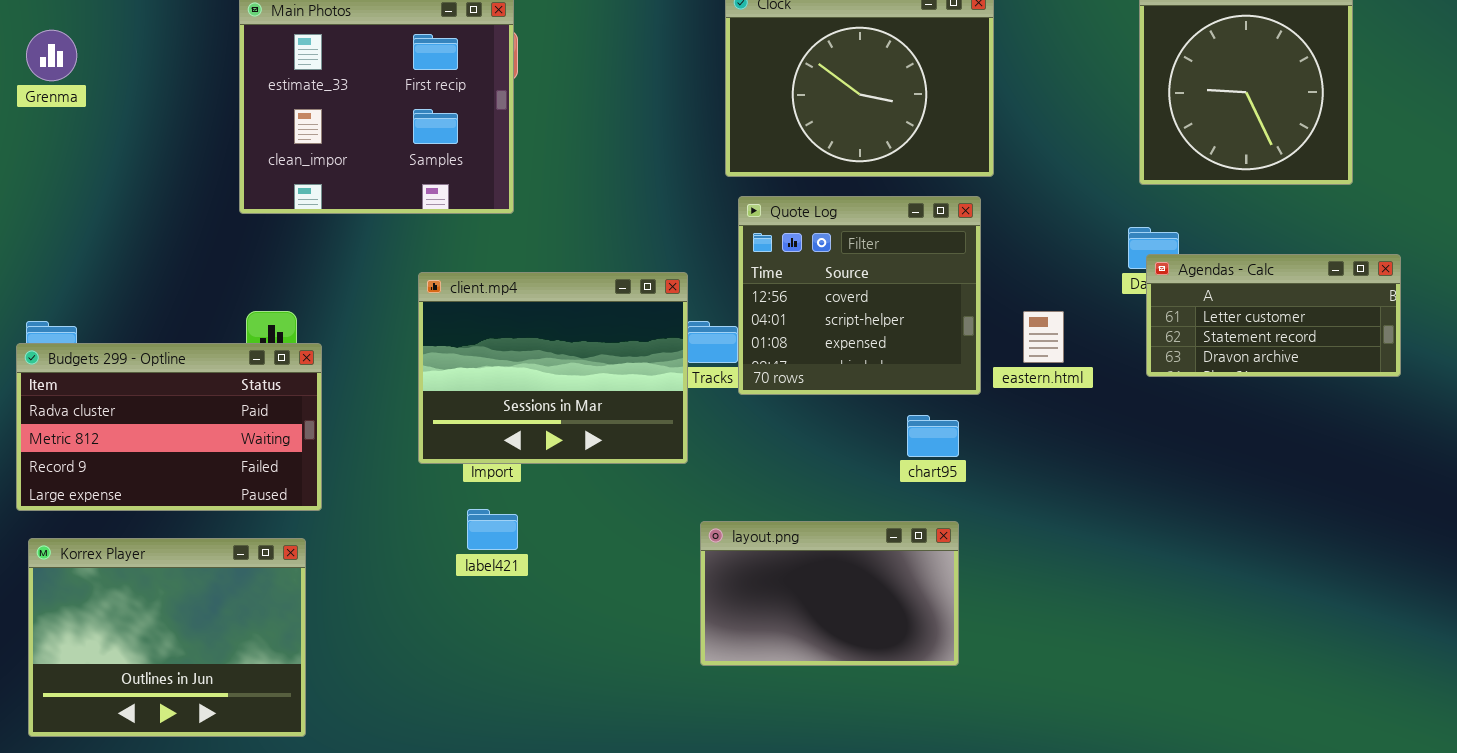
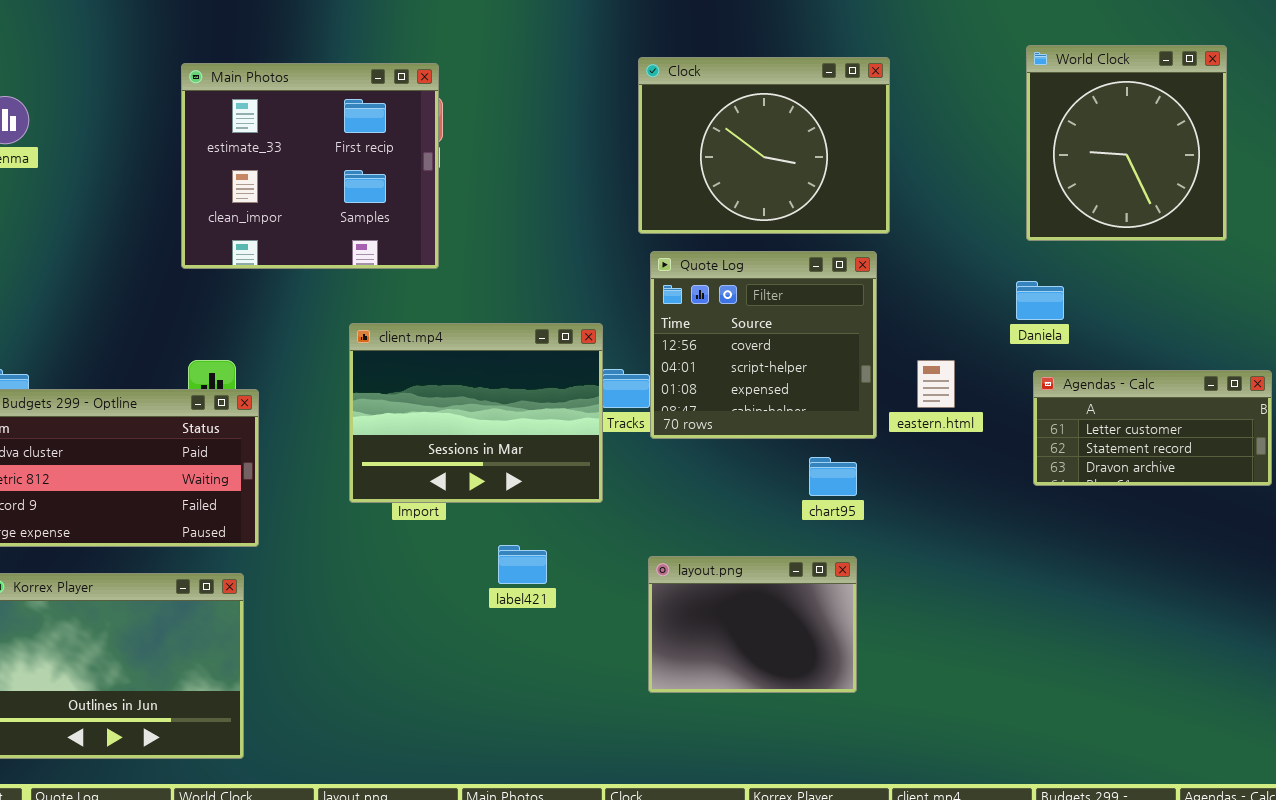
Agendas - Calc: [1146,254,1401,377] -> [1033,370,1272,486], moved
label421: [467,509,518,550] -> [498,545,547,584], moved
layout.png: [700,521,959,666] -> [648,556,857,693], resized

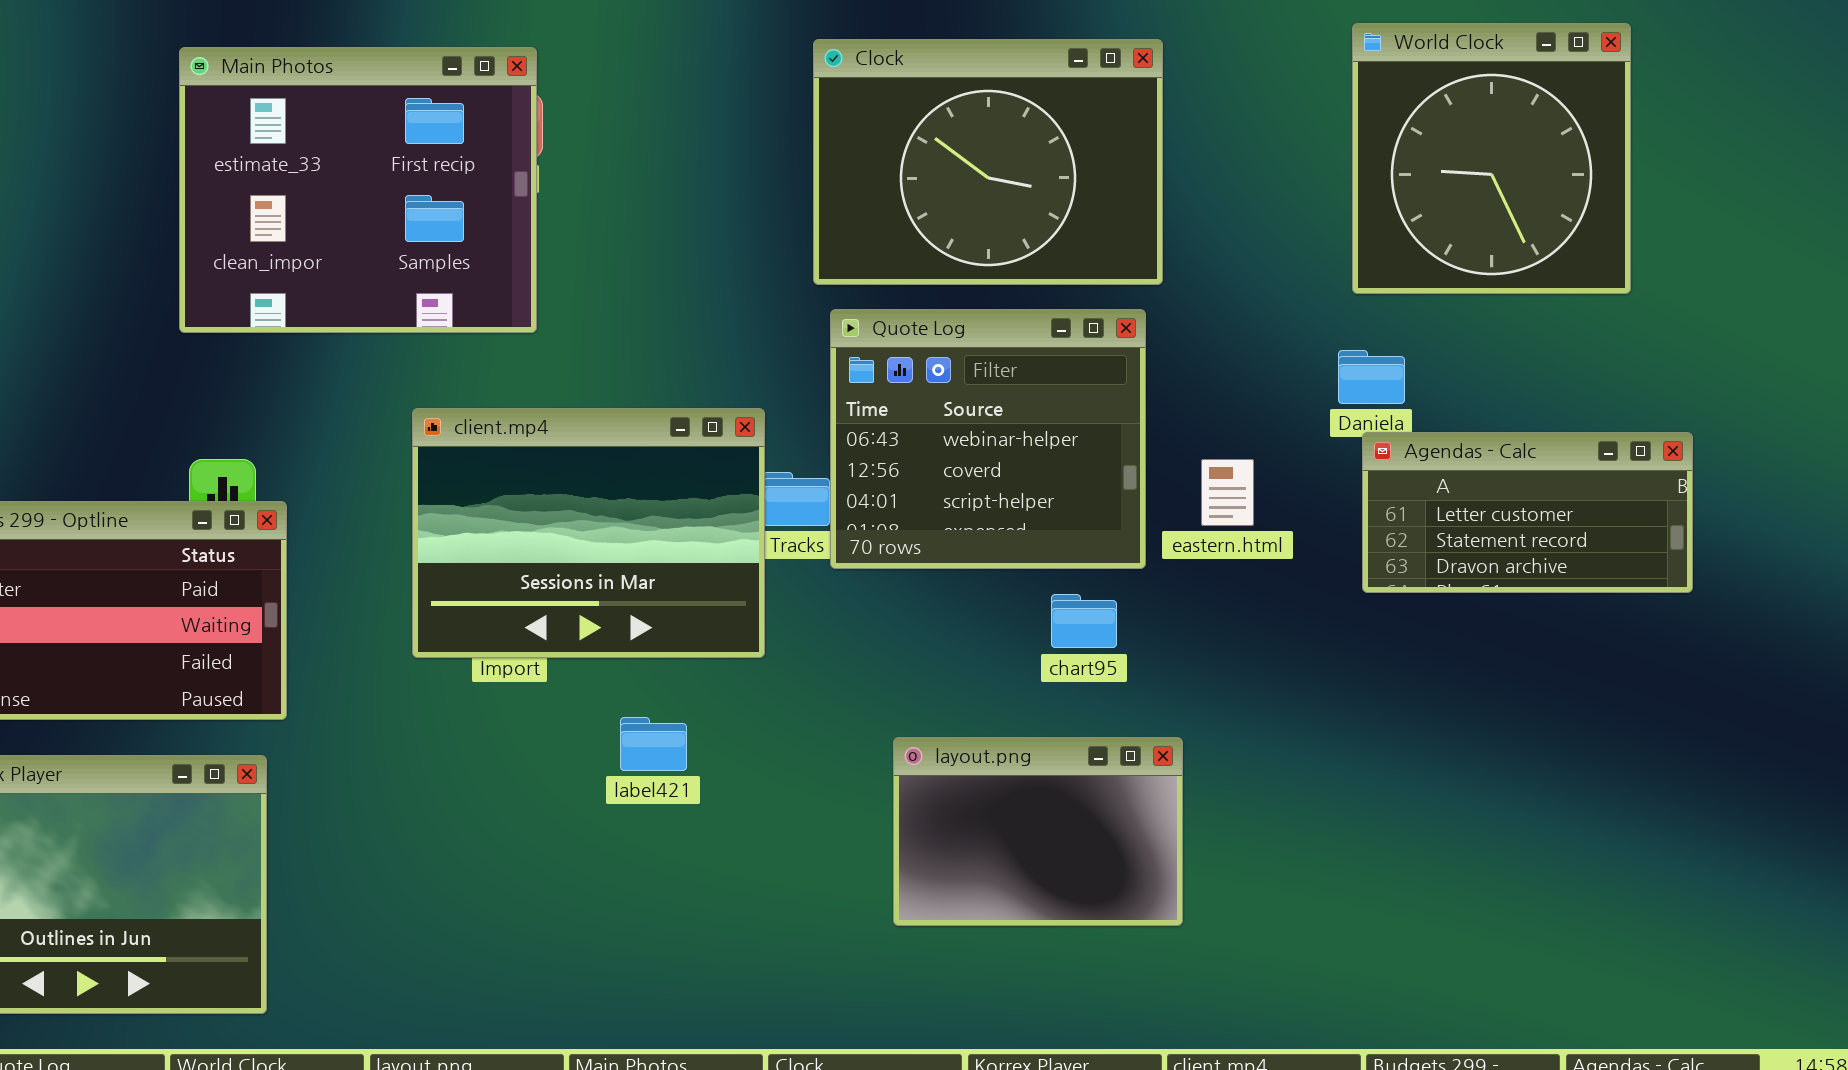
Quote Log: [650,251,877,439] -> [830,309,1146,569], scrolled up 1 row
Agendas - Calc: [1033,370,1272,486] -> [1362,432,1693,593], moved
layout.png: [648,556,857,693] -> [893,737,1183,926], moved

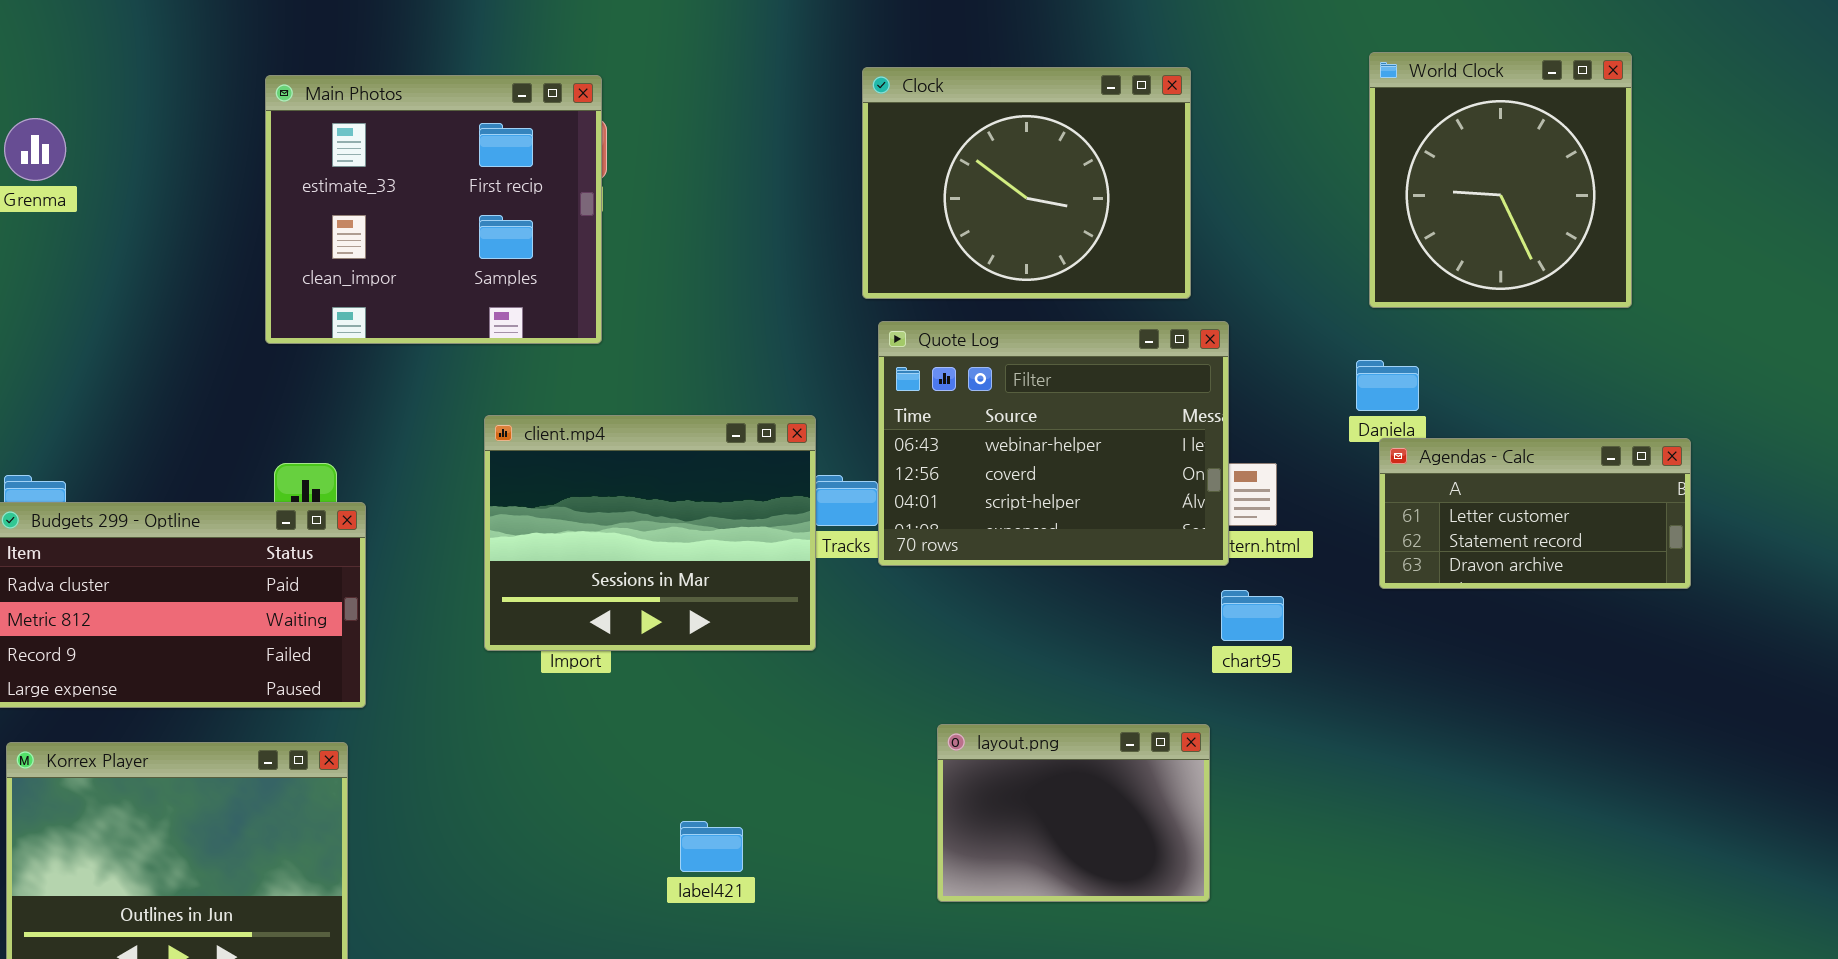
Quote Log: [830,309,1146,569] -> [878,321,1229,566], resized
chart95: [1051,594,1117,648] -> [1221,590,1284,641], moved
label421: [620,717,687,771] -> [680,821,743,872], moved

